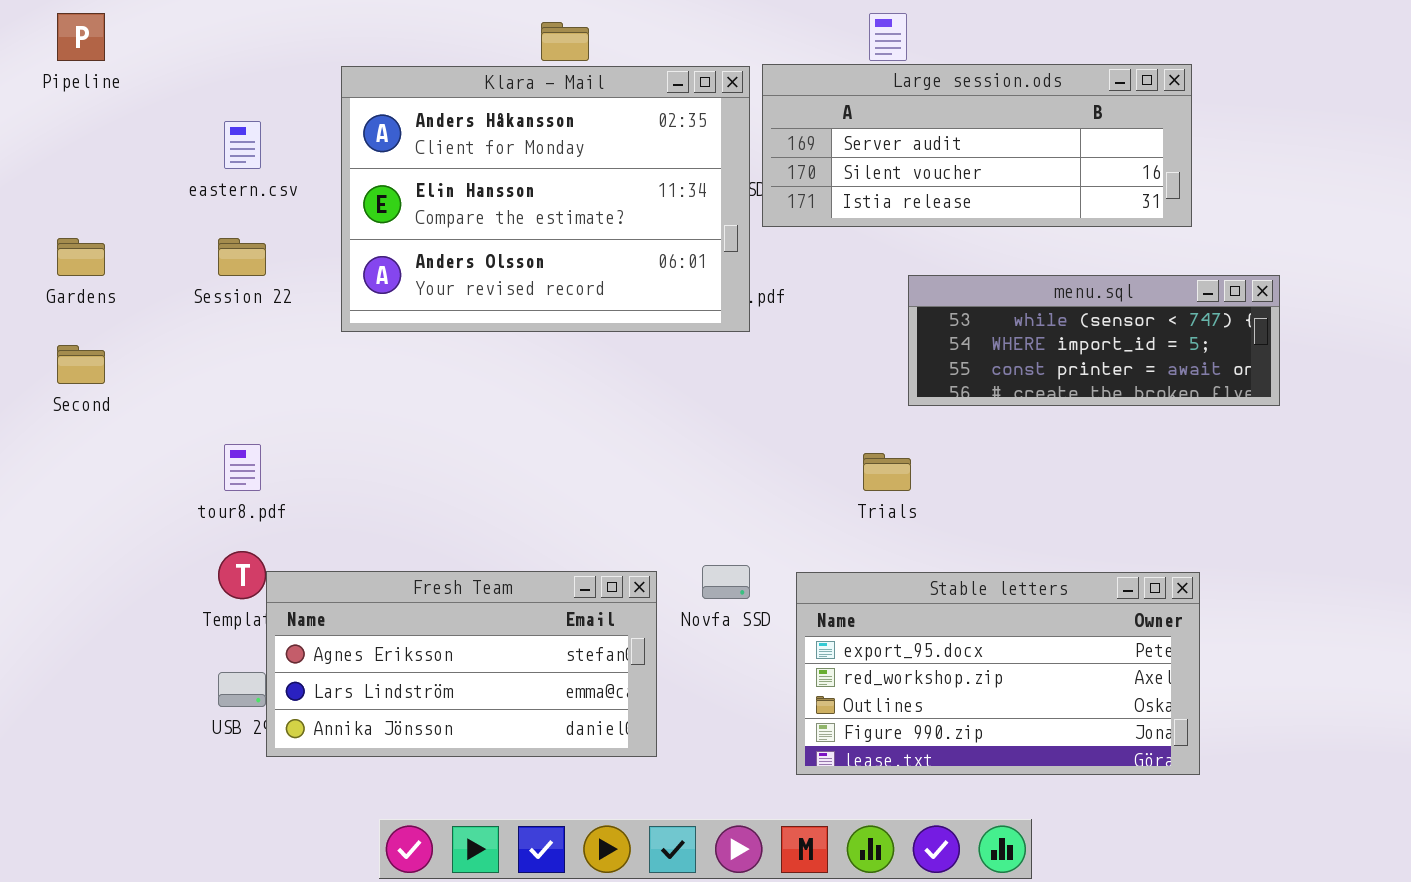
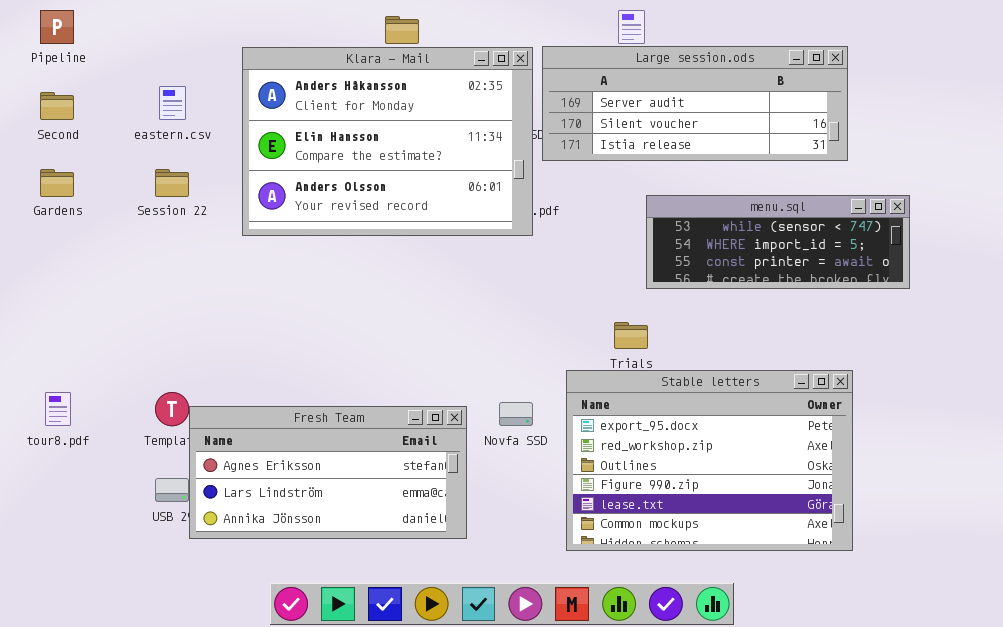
Second: [57,345,105,384] -> [40,92,74,120], moved
tour8.pdf: [224,444,261,491] -> [45,392,71,426], moved
Stable letters: [796,572,1200,775] -> [566,370,853,551], resized

